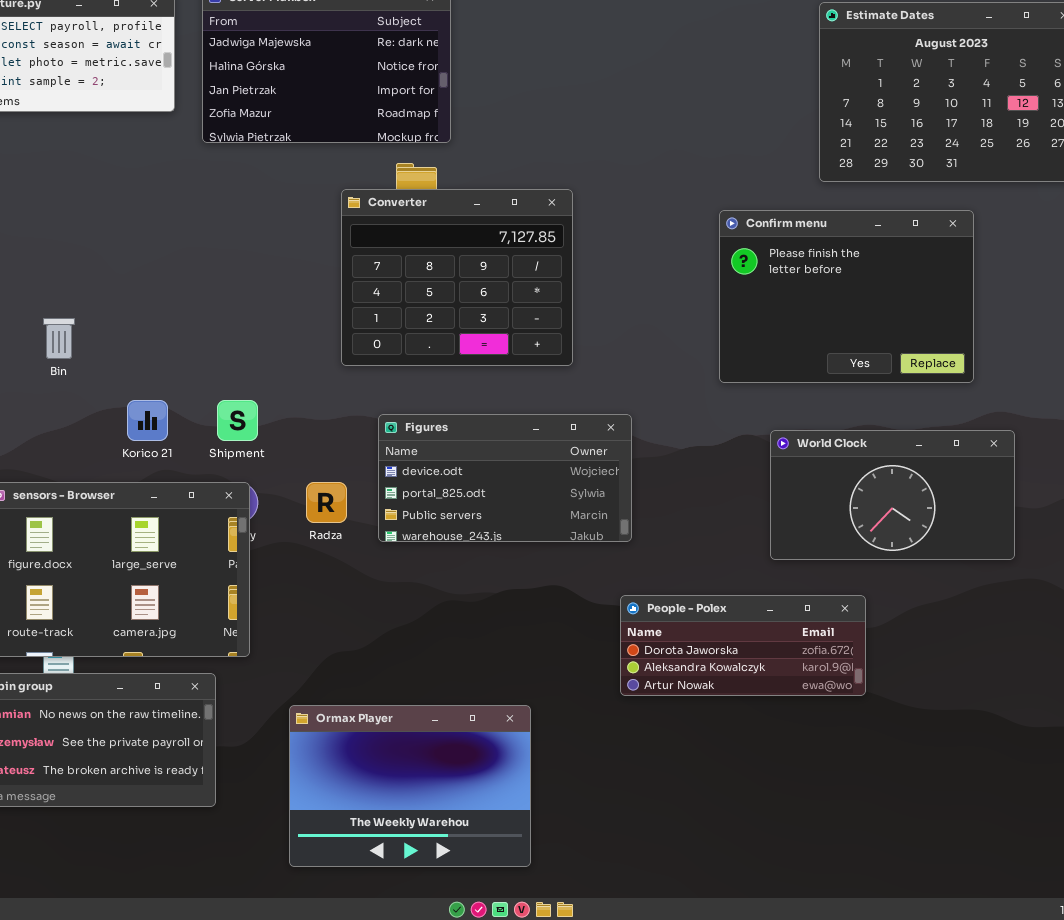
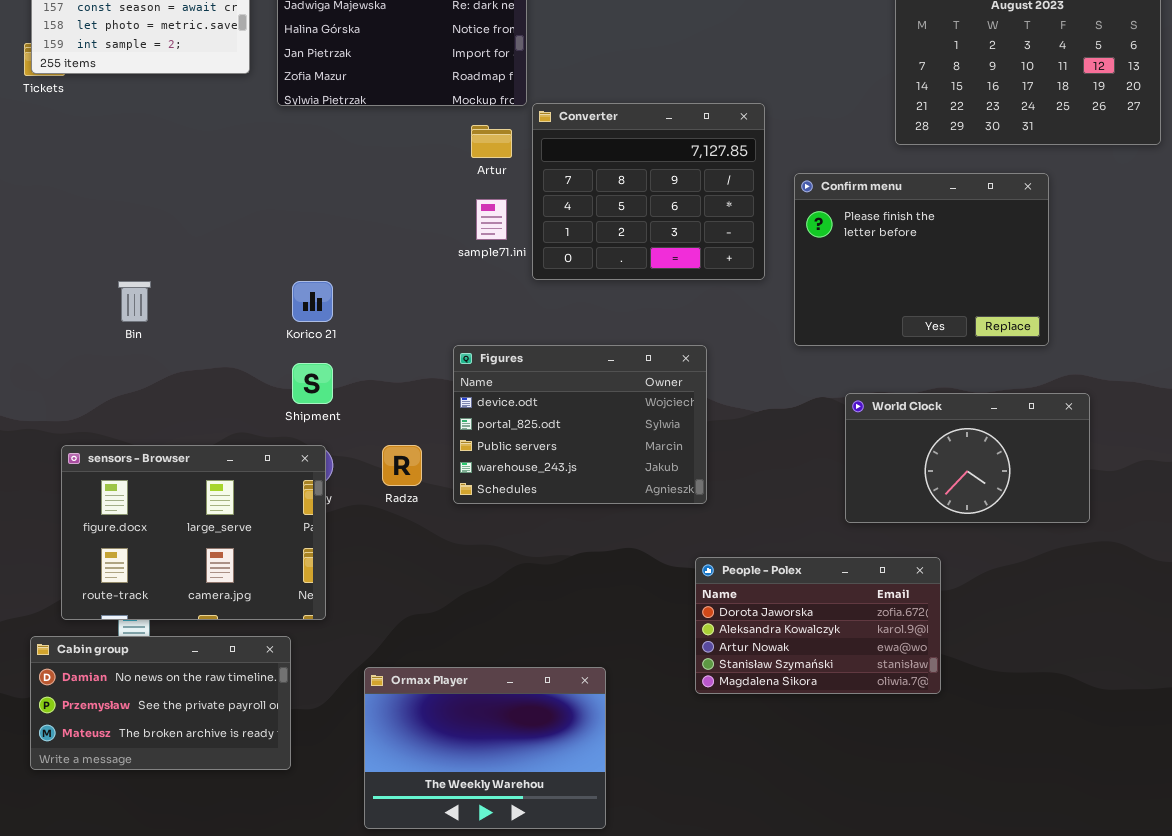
Converter: [341,189,573,366] -> [532,103,765,280], moved
Korico 21: [127,400,168,441] -> [292,281,333,322], moved
Figures: [378,414,632,542] -> [453,345,707,504], resized
People - Polex: [620,595,866,696] -> [695,557,941,694], resized

